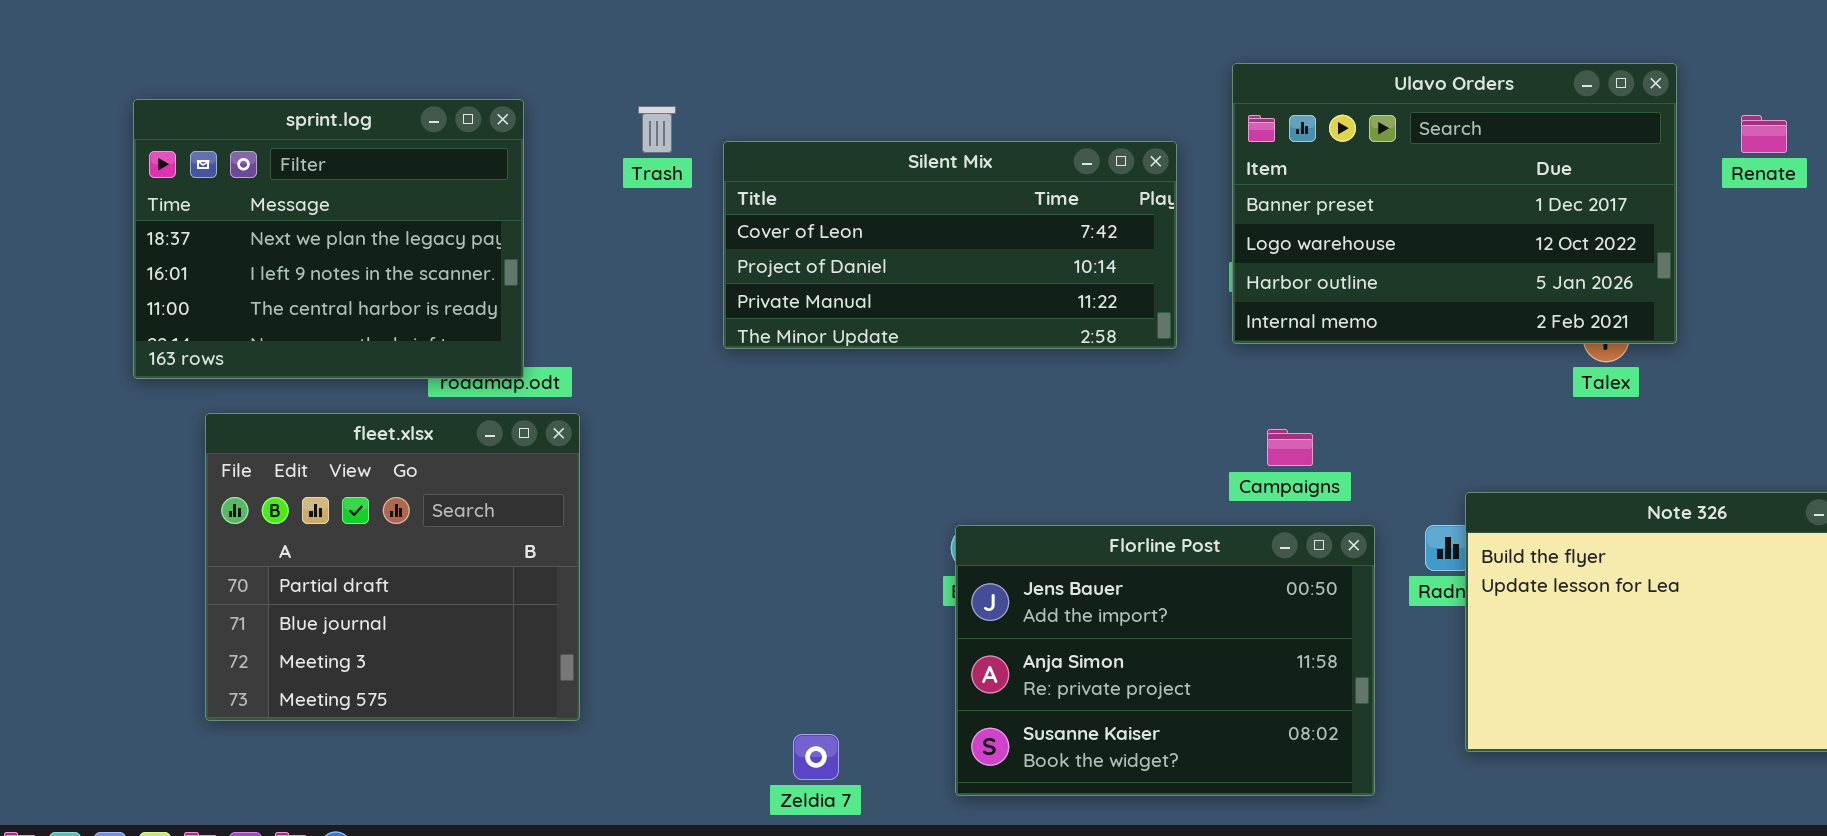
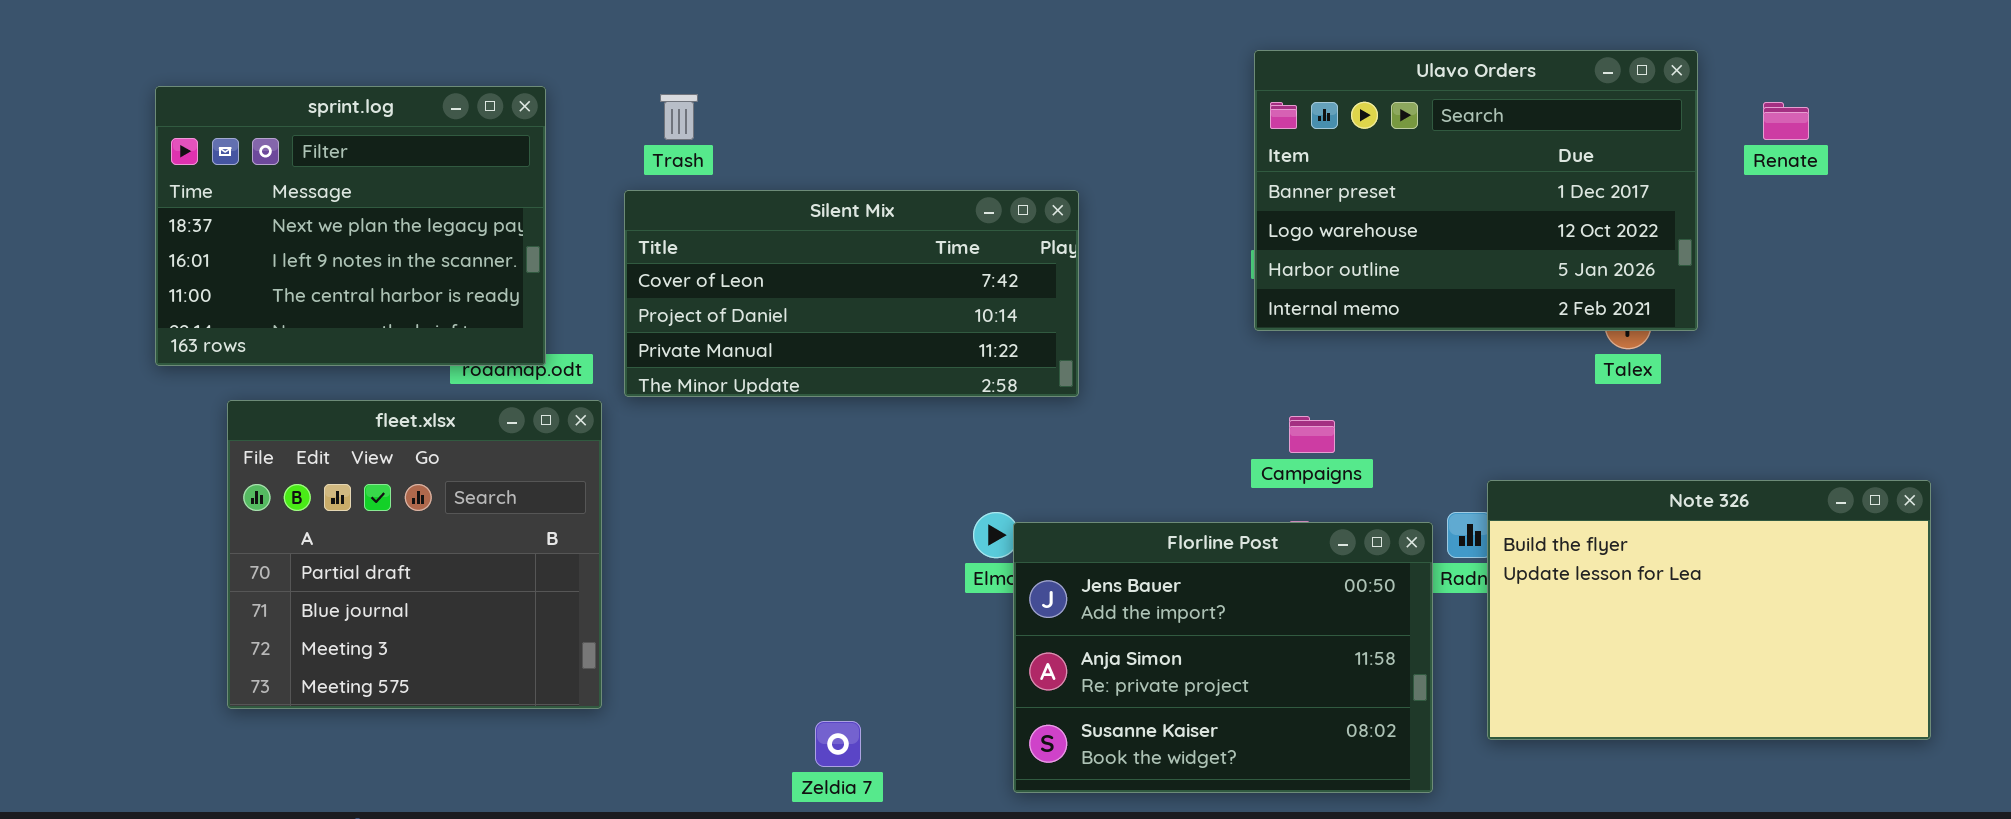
Silent Mix: [723,141,1177,349] -> [624,190,1079,397], moved
Florline Post: [955,525,1375,796] -> [1013,522,1433,793], moved

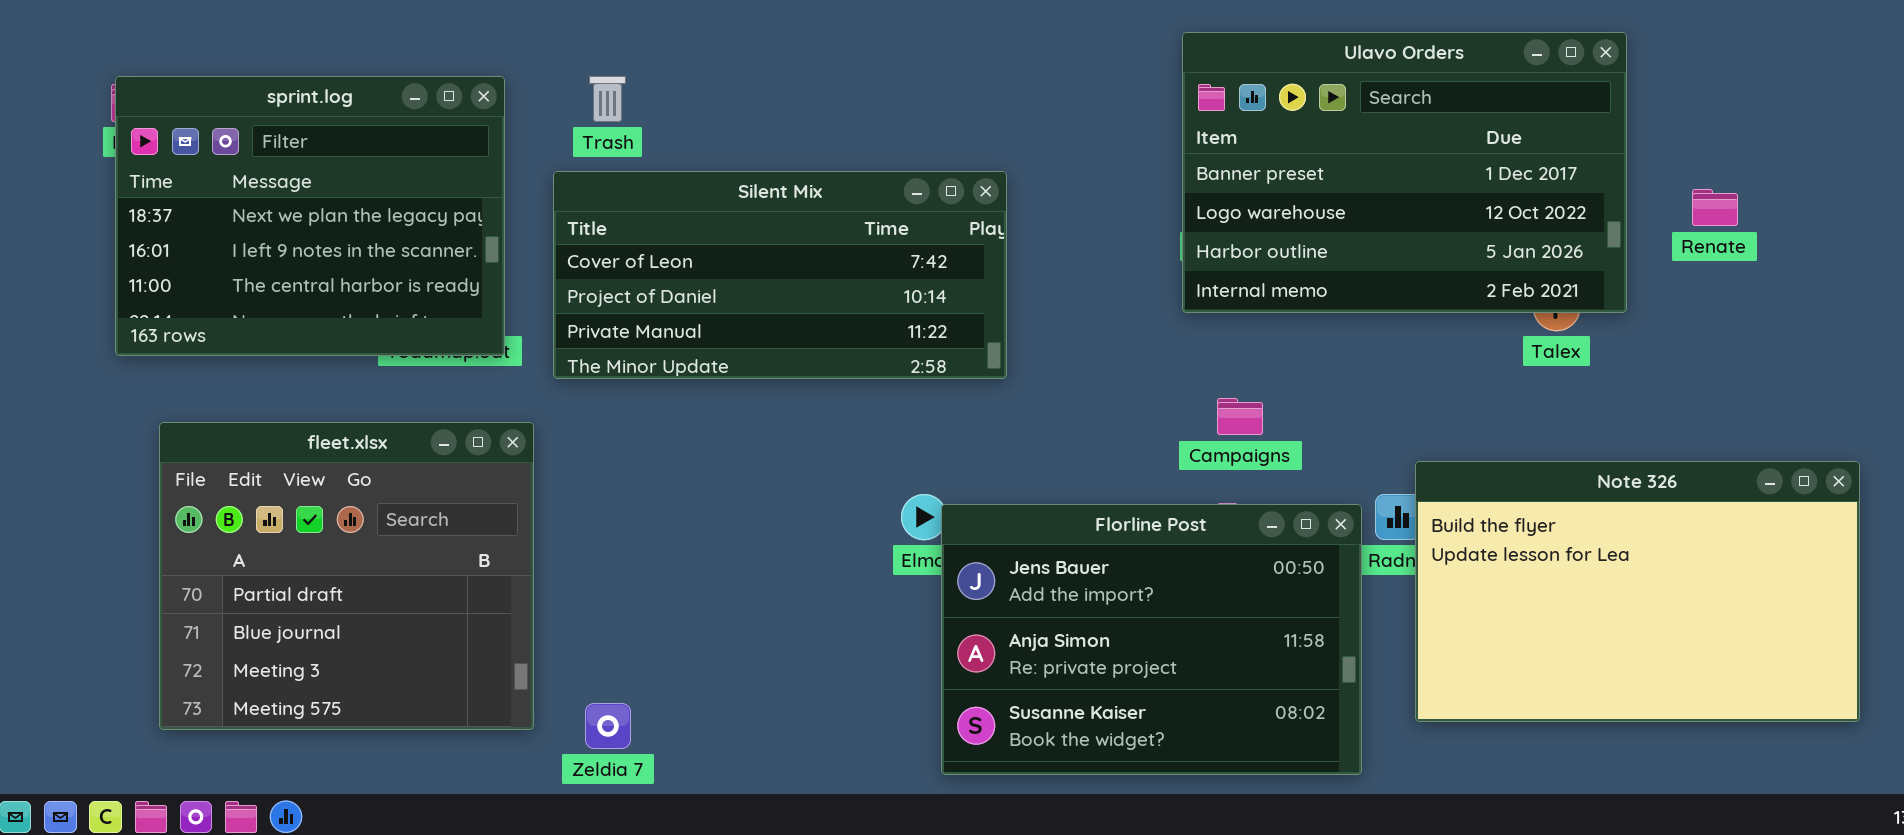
sprint.log: [155,86,546,366] -> [115,76,505,356], moved
Renate: [1763,102,1809,140] -> [1692,189,1738,226], moved
fleet.xlsx: [227,400,602,709] -> [159,422,534,730], moved
Zeldia 7: [815,721,861,767] -> [585,703,631,749], moved

